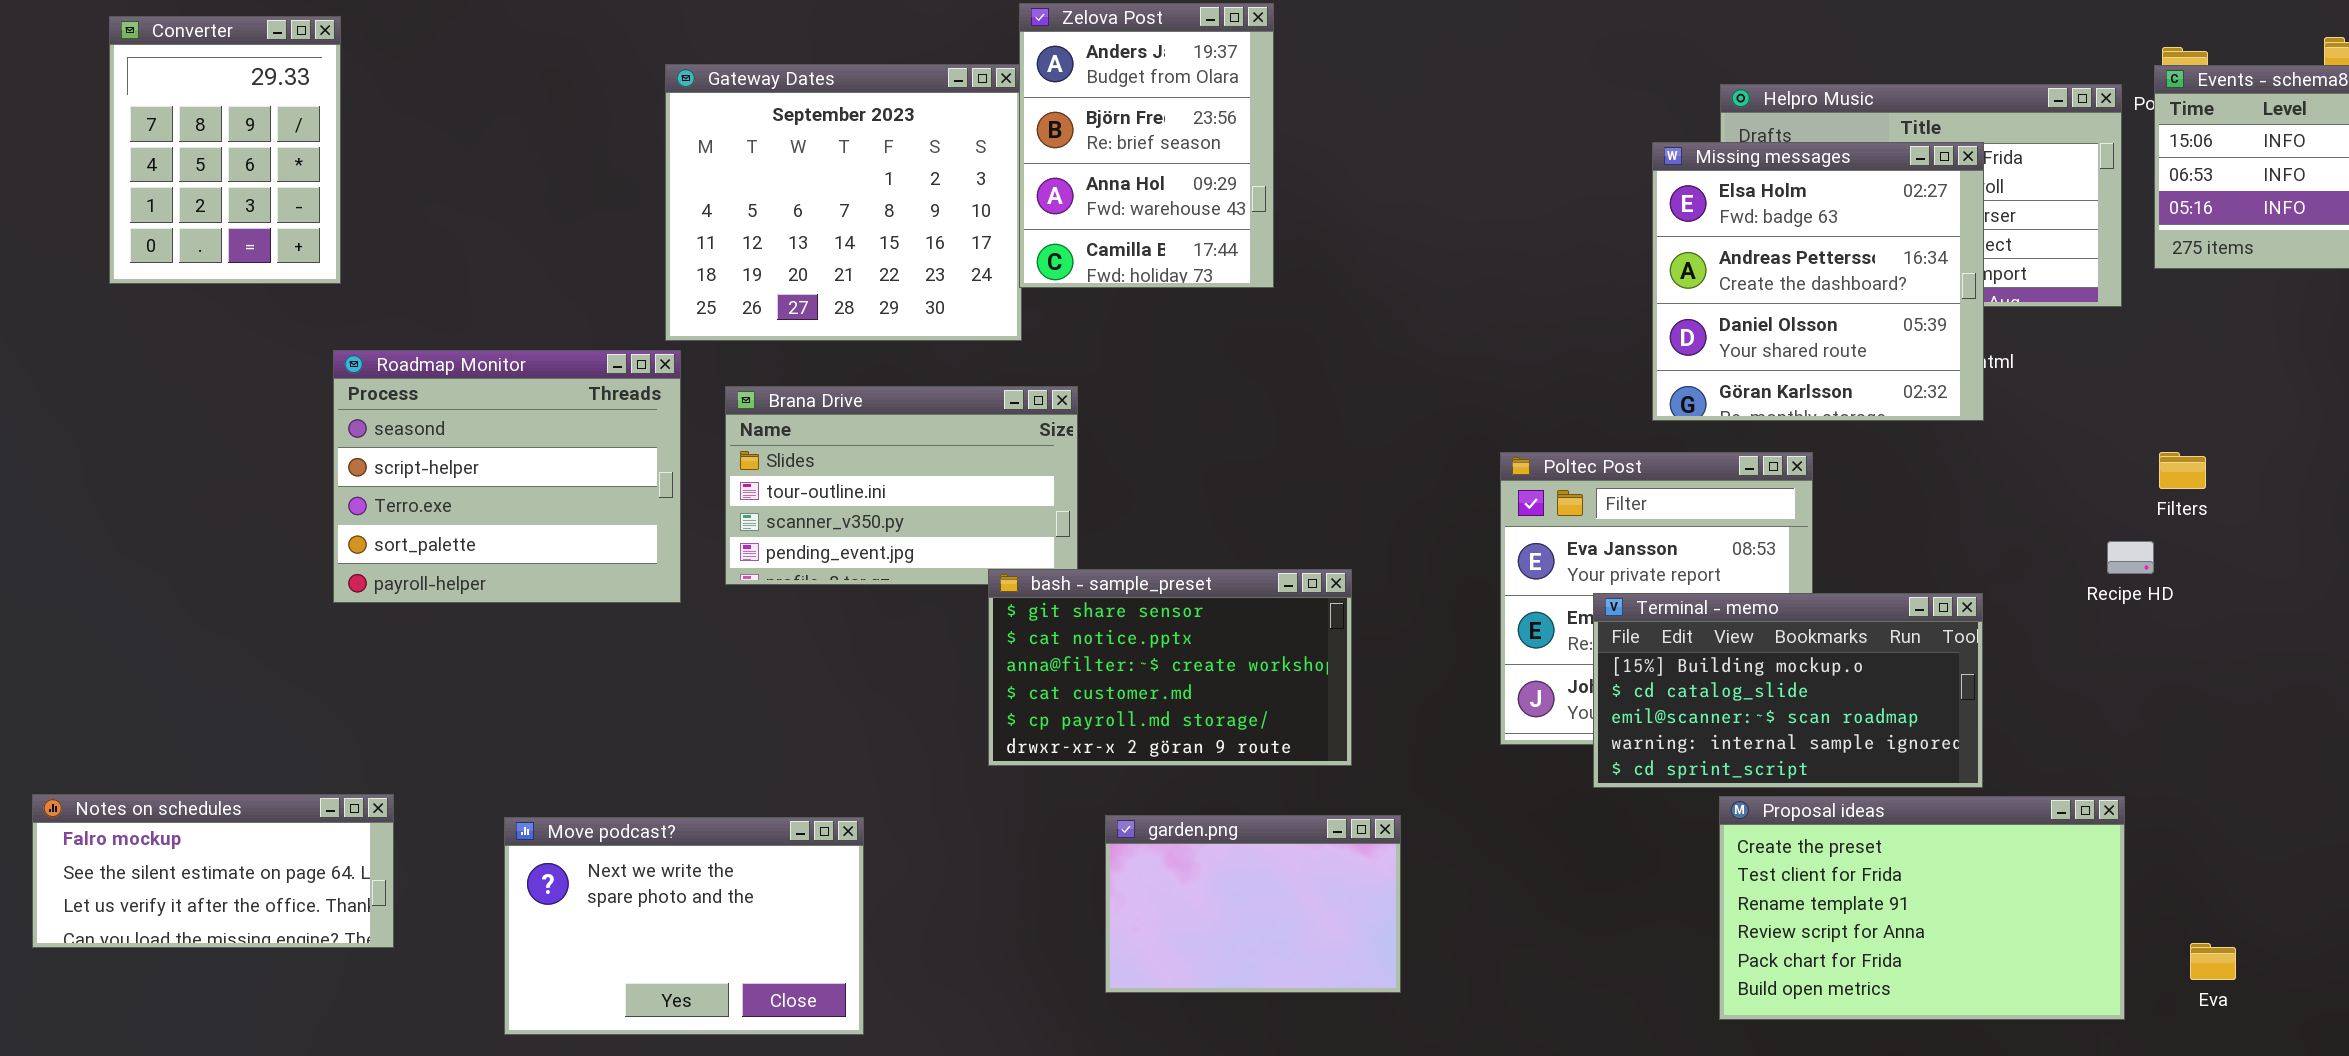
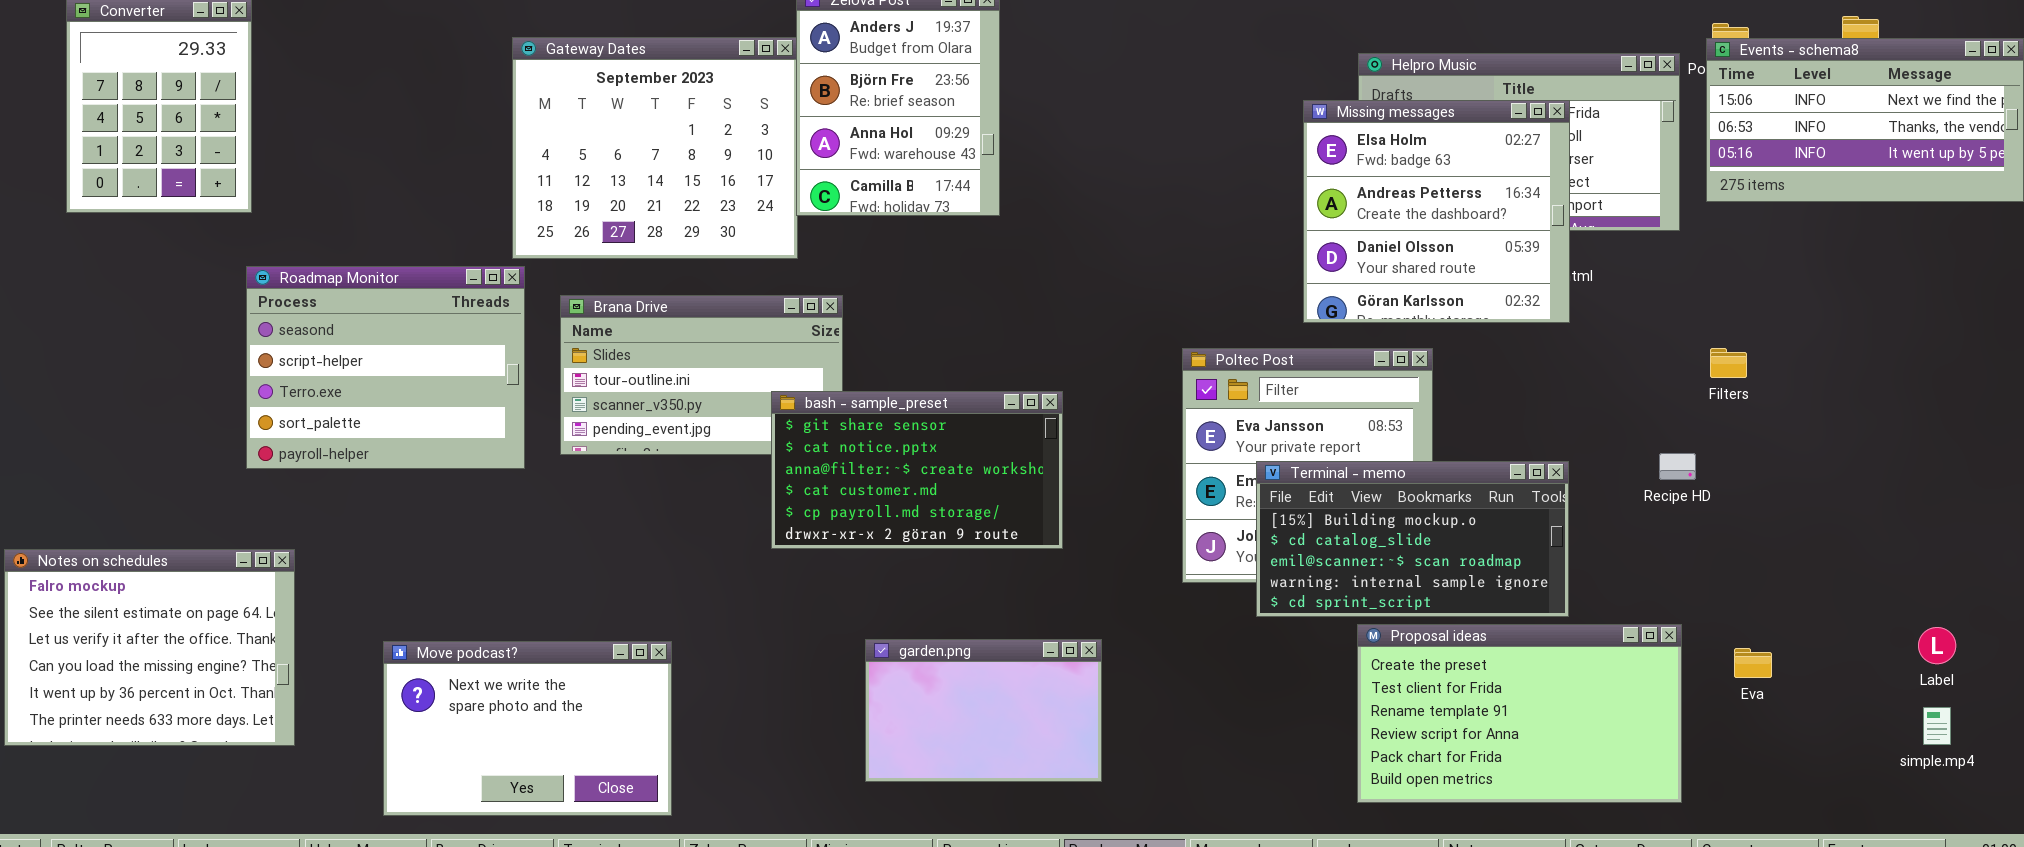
Recipe HD: [2107,541,2154,574] -> [1659,453,1696,480], moved
bash - sample_preset: [988,569,1352,766] -> [771,391,1063,549], moved
Notes on schedules: [32,794,394,948] -> [4,549,295,746], resized
Eva: [2190,943,2236,980] -> [1734,648,1772,678], moved

